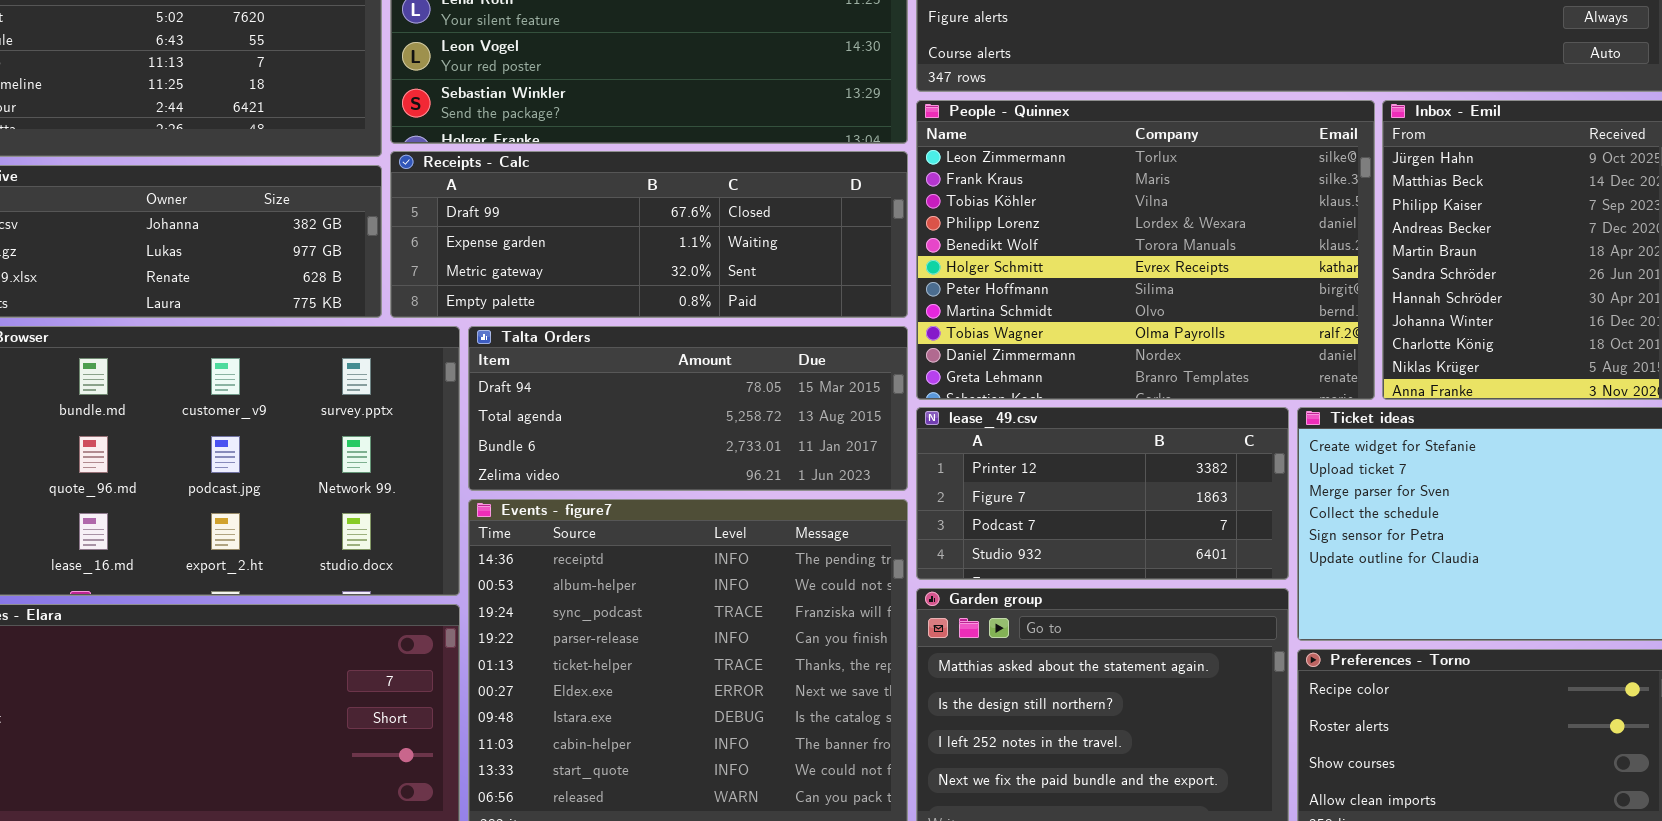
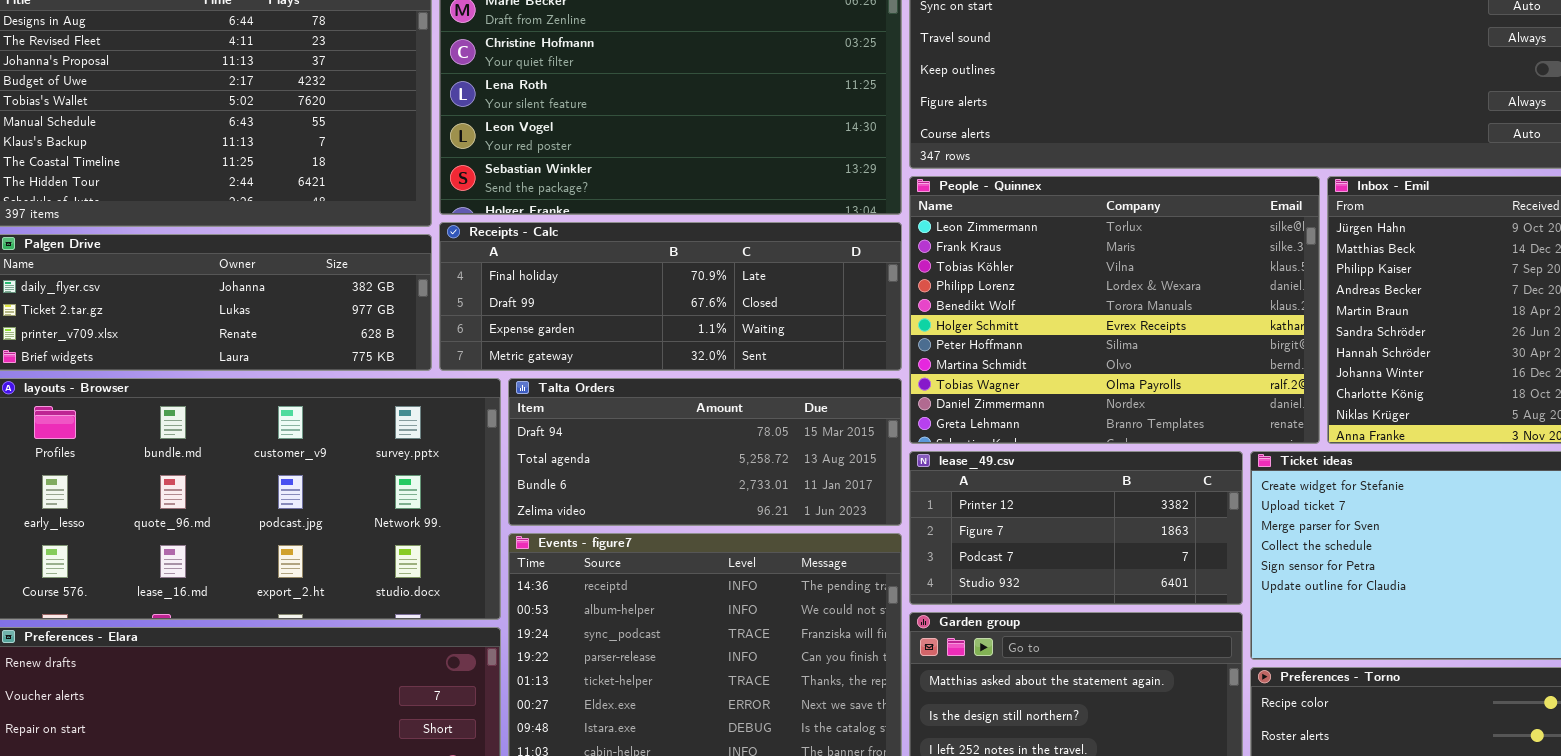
Receipts - Calc: [390,151,908,318] -> [439,222,902,371], scrolled up 1 row

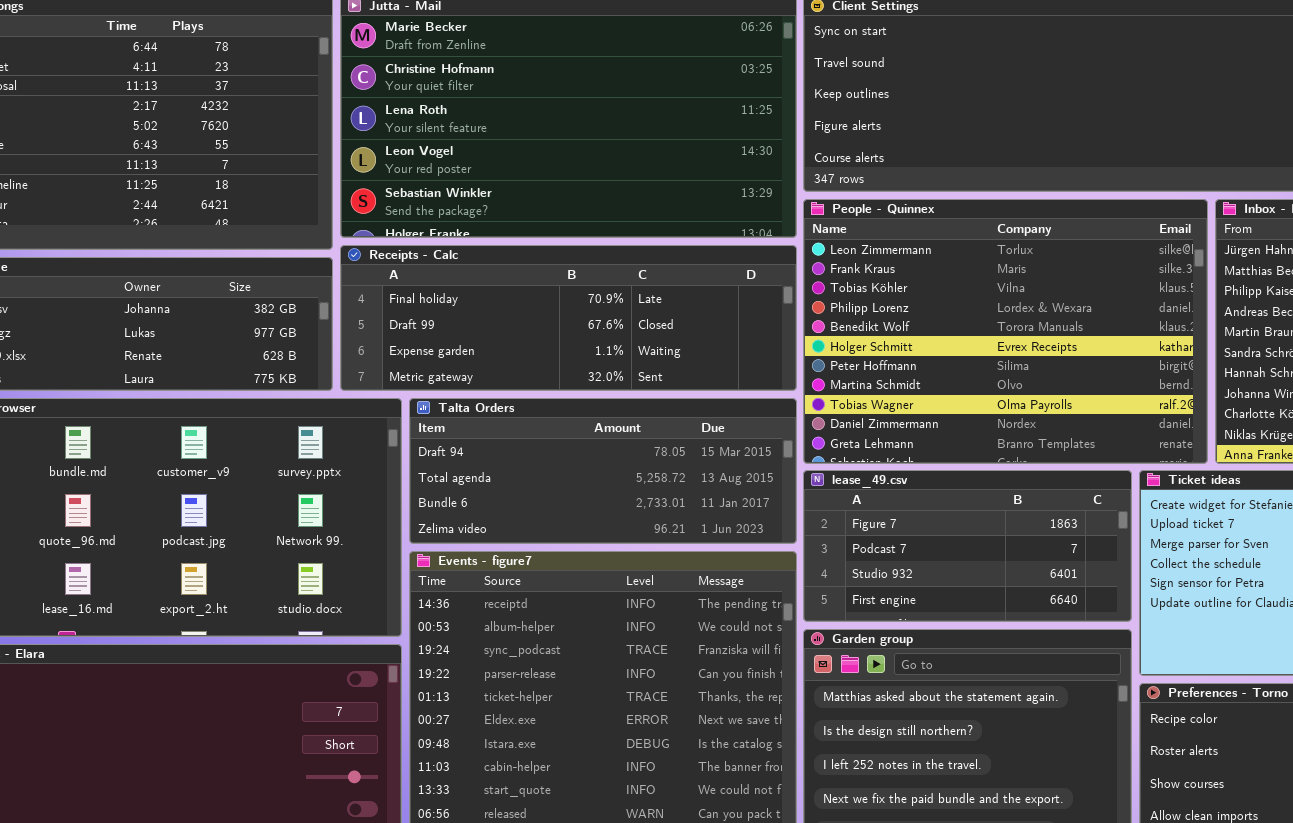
lease_49.csv: [909,451,1243,605] -> [803,470,1132,622], scrolled down 1 row

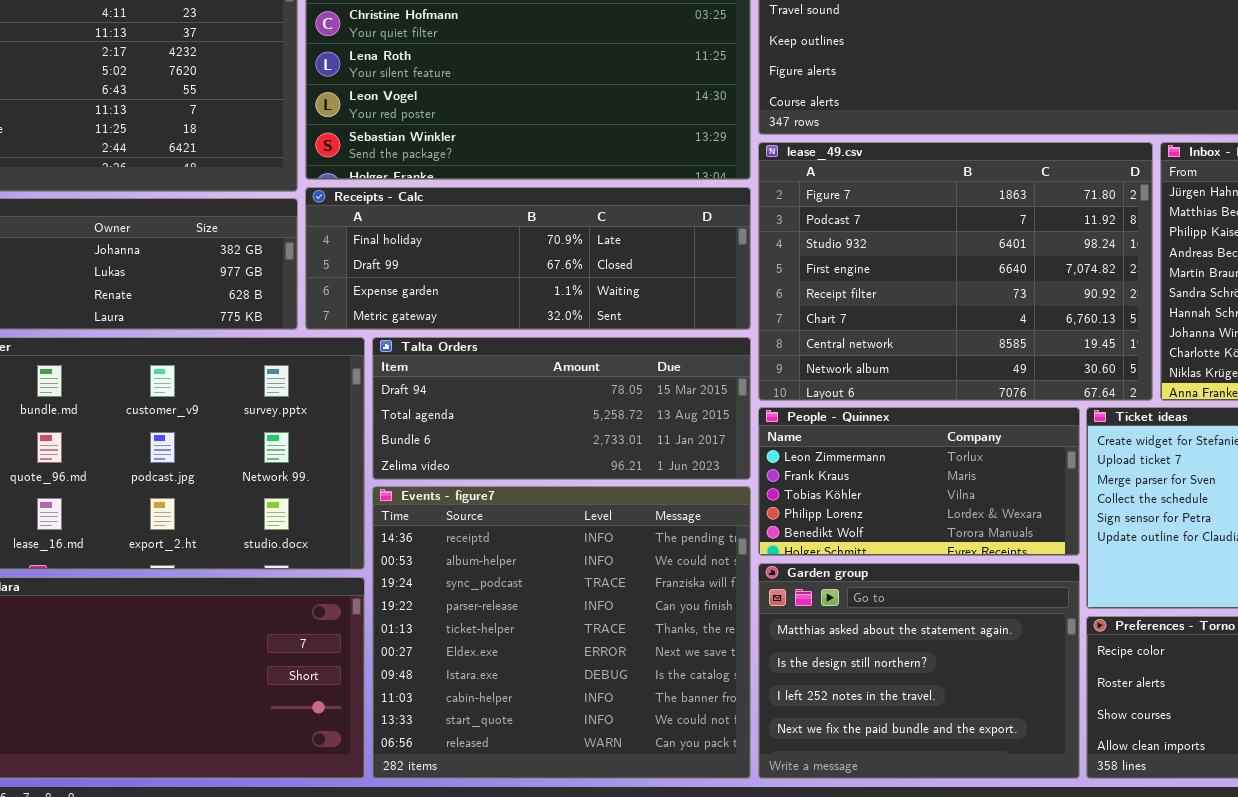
People - Quinnex: [803,199,1208,464] -> [758,407,1080,556], moved, resized
lease_49.csv: [803,470,1132,622] -> [758,142,1153,401], moved, resized

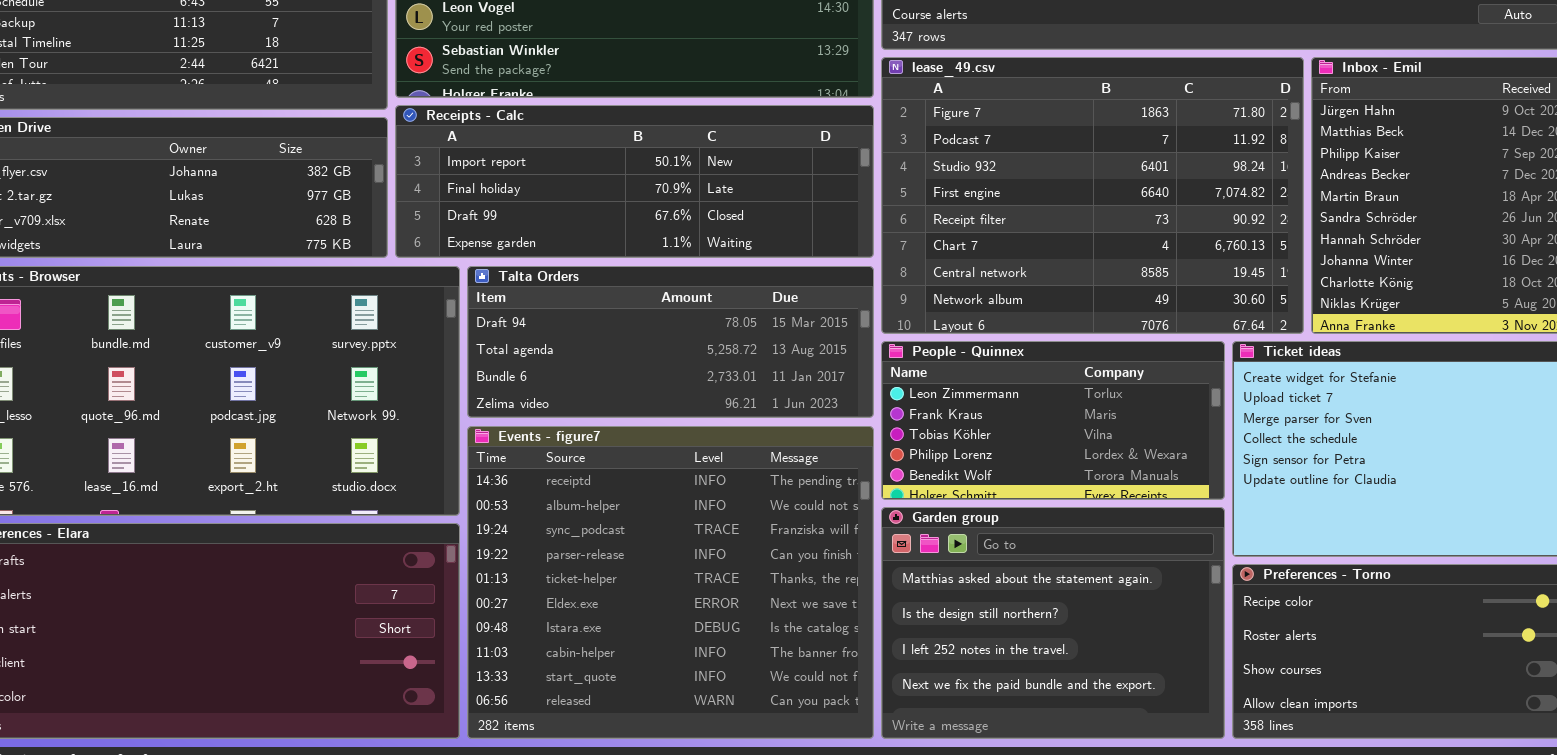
Receipts - Calc: [305,187,751,330] -> [395,105,874,258], scrolled up 1 row

